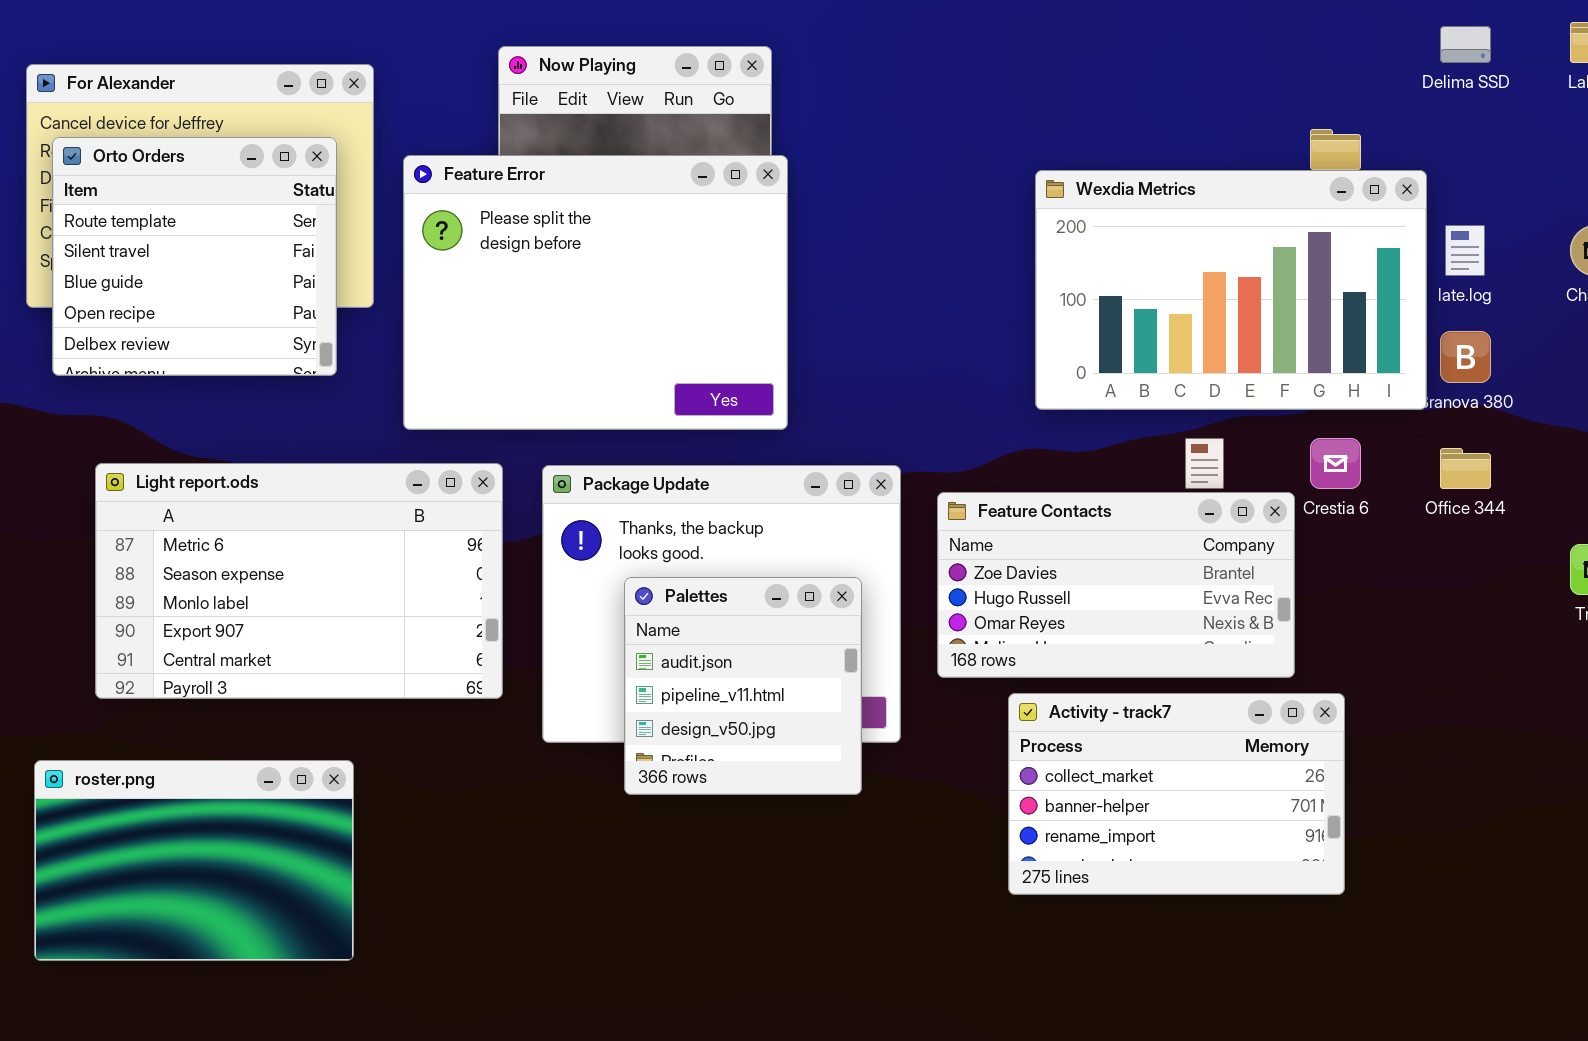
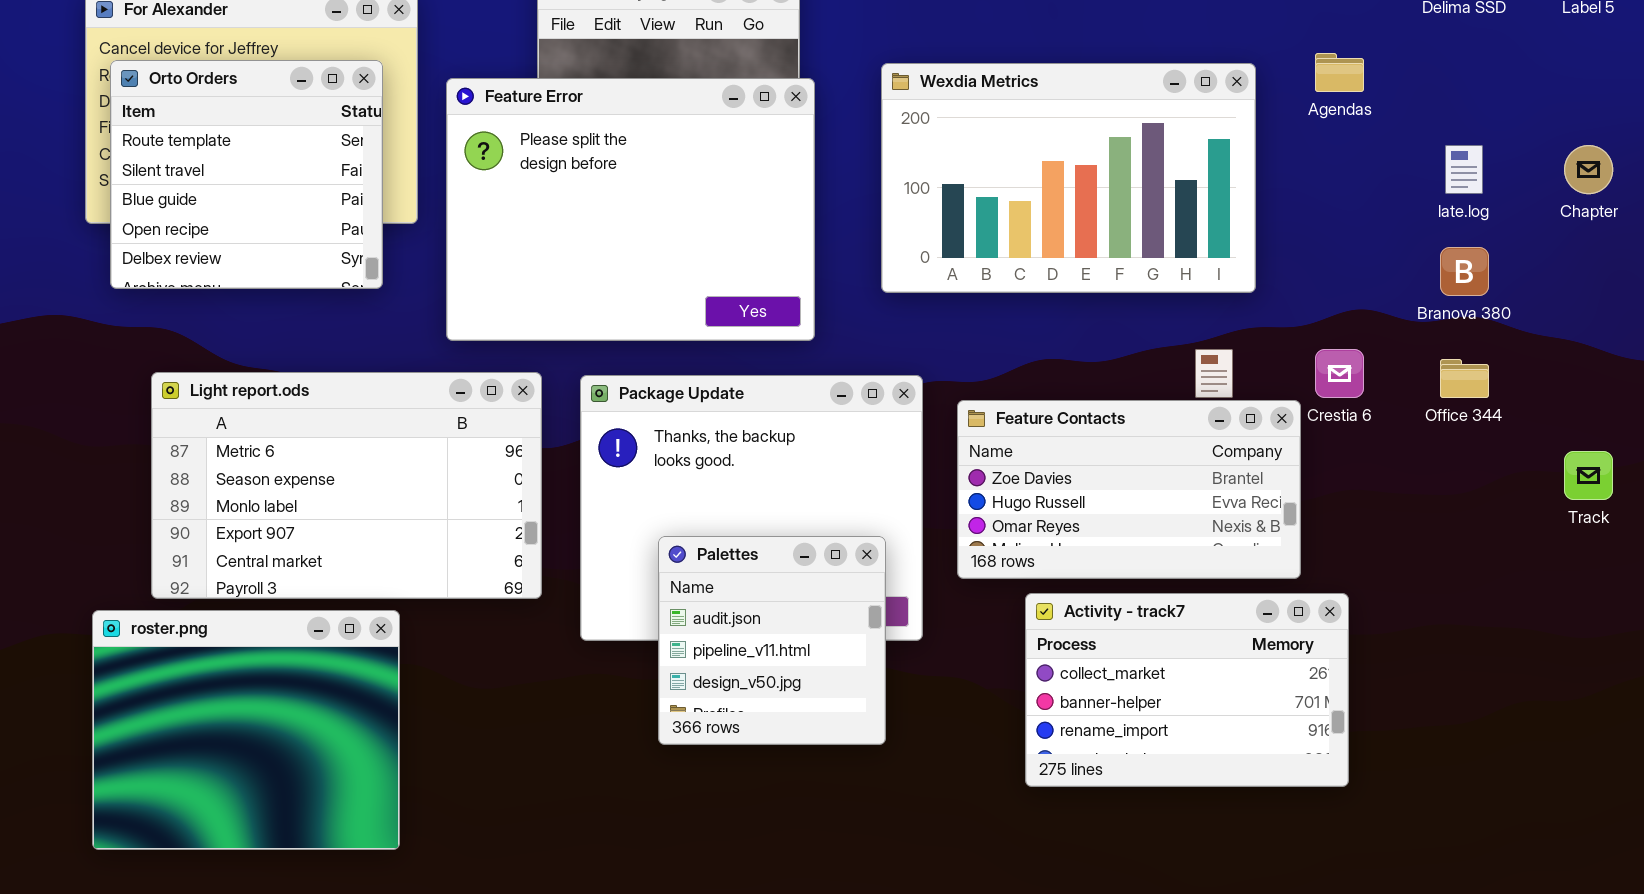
Wexdia Metrics: [1035,170,1427,410] -> [881,63,1256,293], moved
Palettes: [624,577,862,795] -> [658,536,886,745], moved
roster.png: [34,760,354,961] -> [92,610,400,850], resized

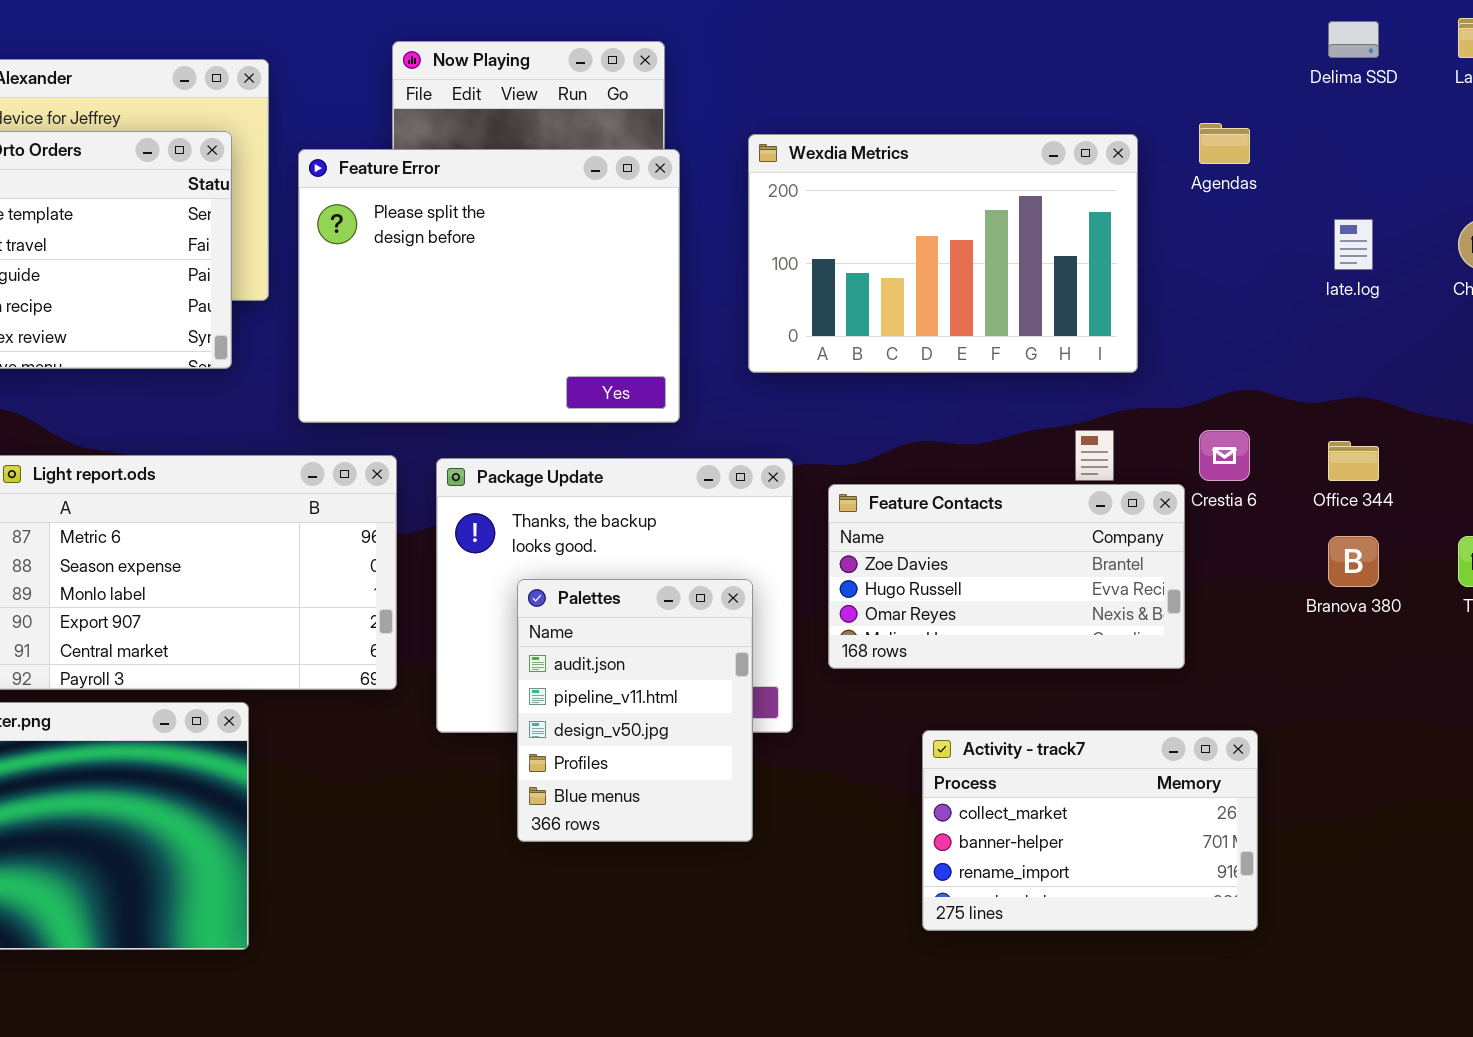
Branova 380: [1440,247,1489,296] -> [1328,536,1379,587], moved
Palettes: [658,536,886,745] -> [517,579,753,842], resized
Activity - track7: [1025,593,1349,787] -> [922,730,1258,931], moved

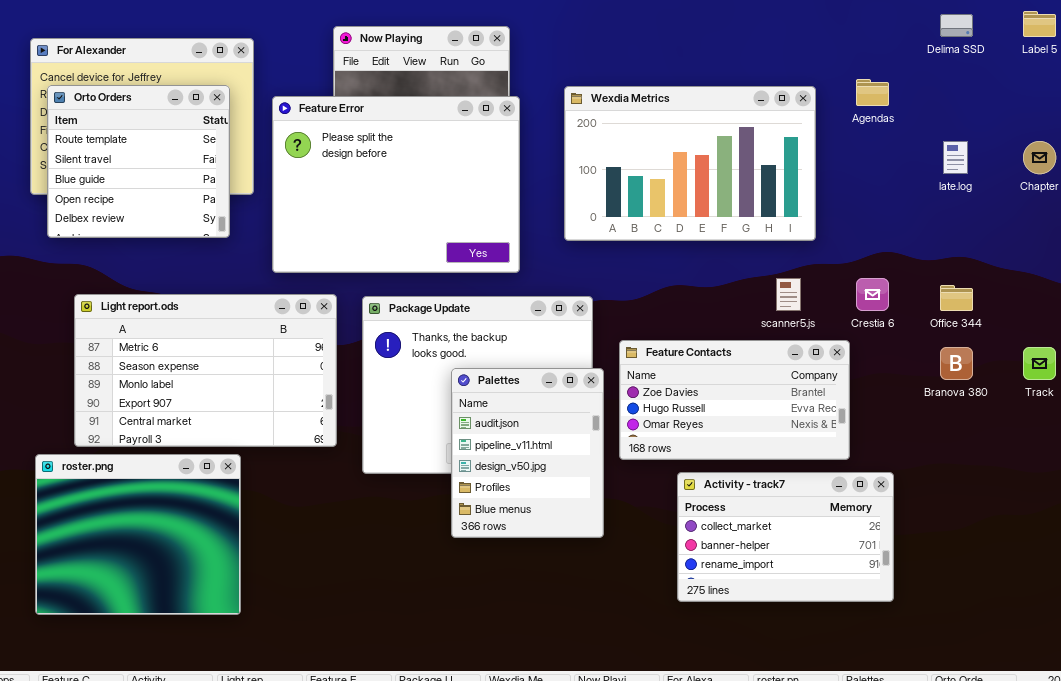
Feature Contacts: [828,484,1185,669] -> [619,340,850,460], moved
Palettes: [517,579,753,842] -> [451,368,604,538], moved

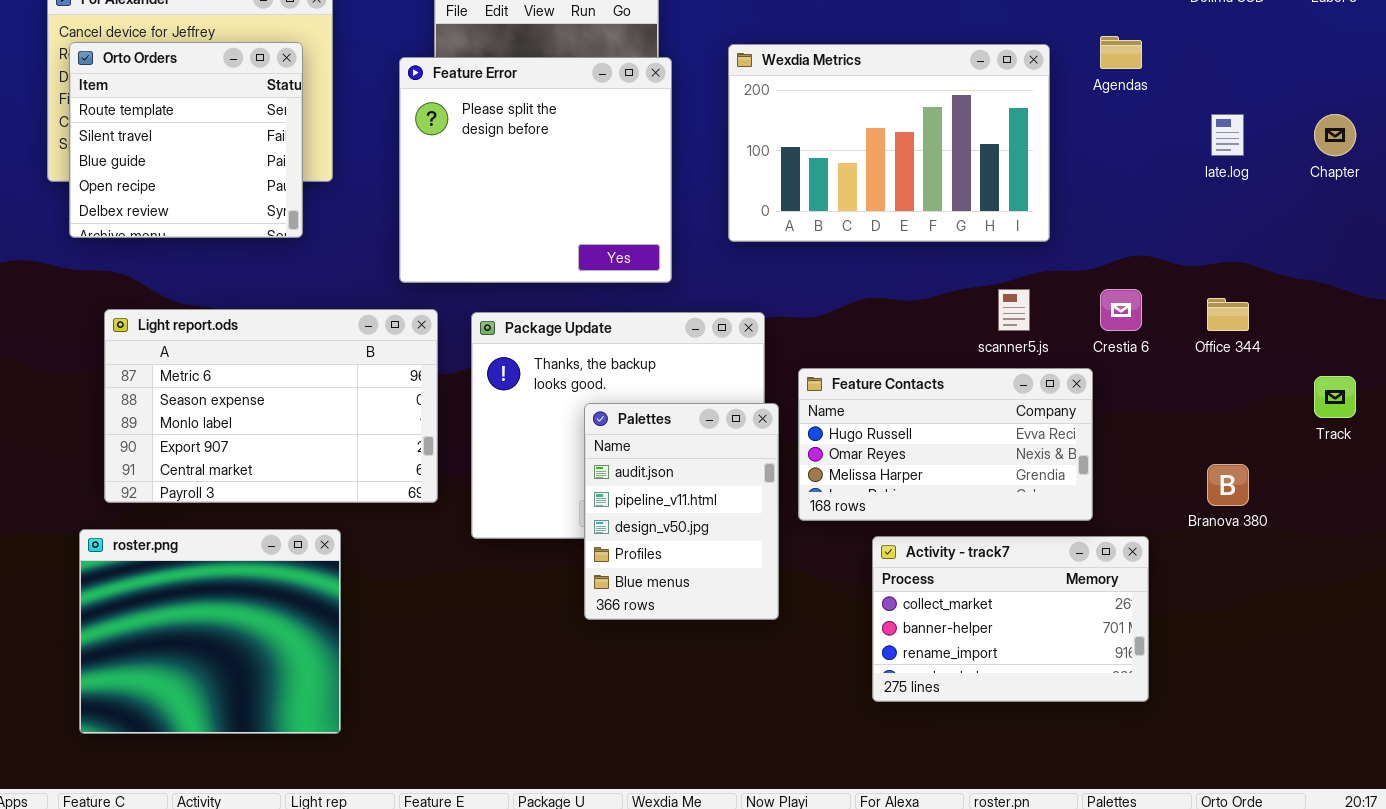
Feature Error: [272,96,520,273] -> [399,57,672,283], resized
Feature Contacts: [619,340,850,460] -> [798,368,1093,521], scrolled down 1 row
Branova 380: [940,347,973,380] -> [1207,464,1249,506], moved
roster.png: [35,454,241,615] -> [79,529,341,734], moved

